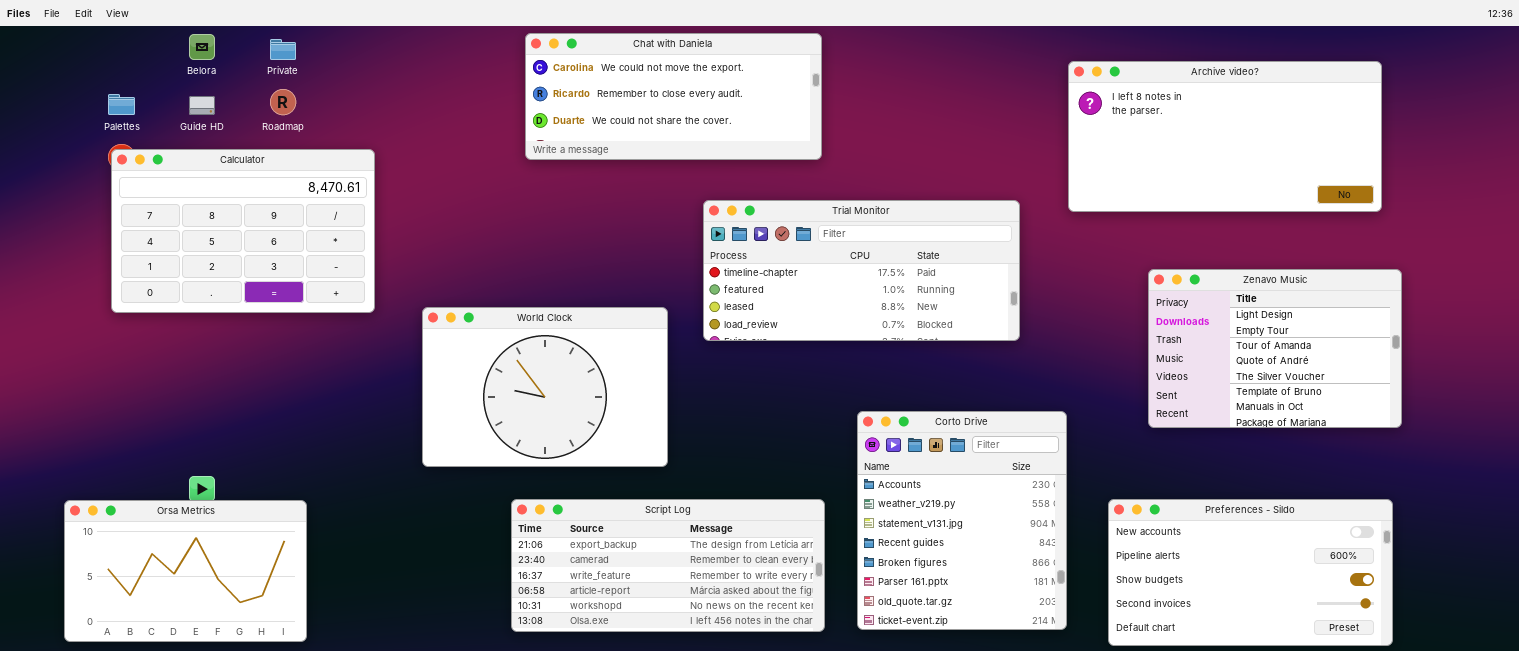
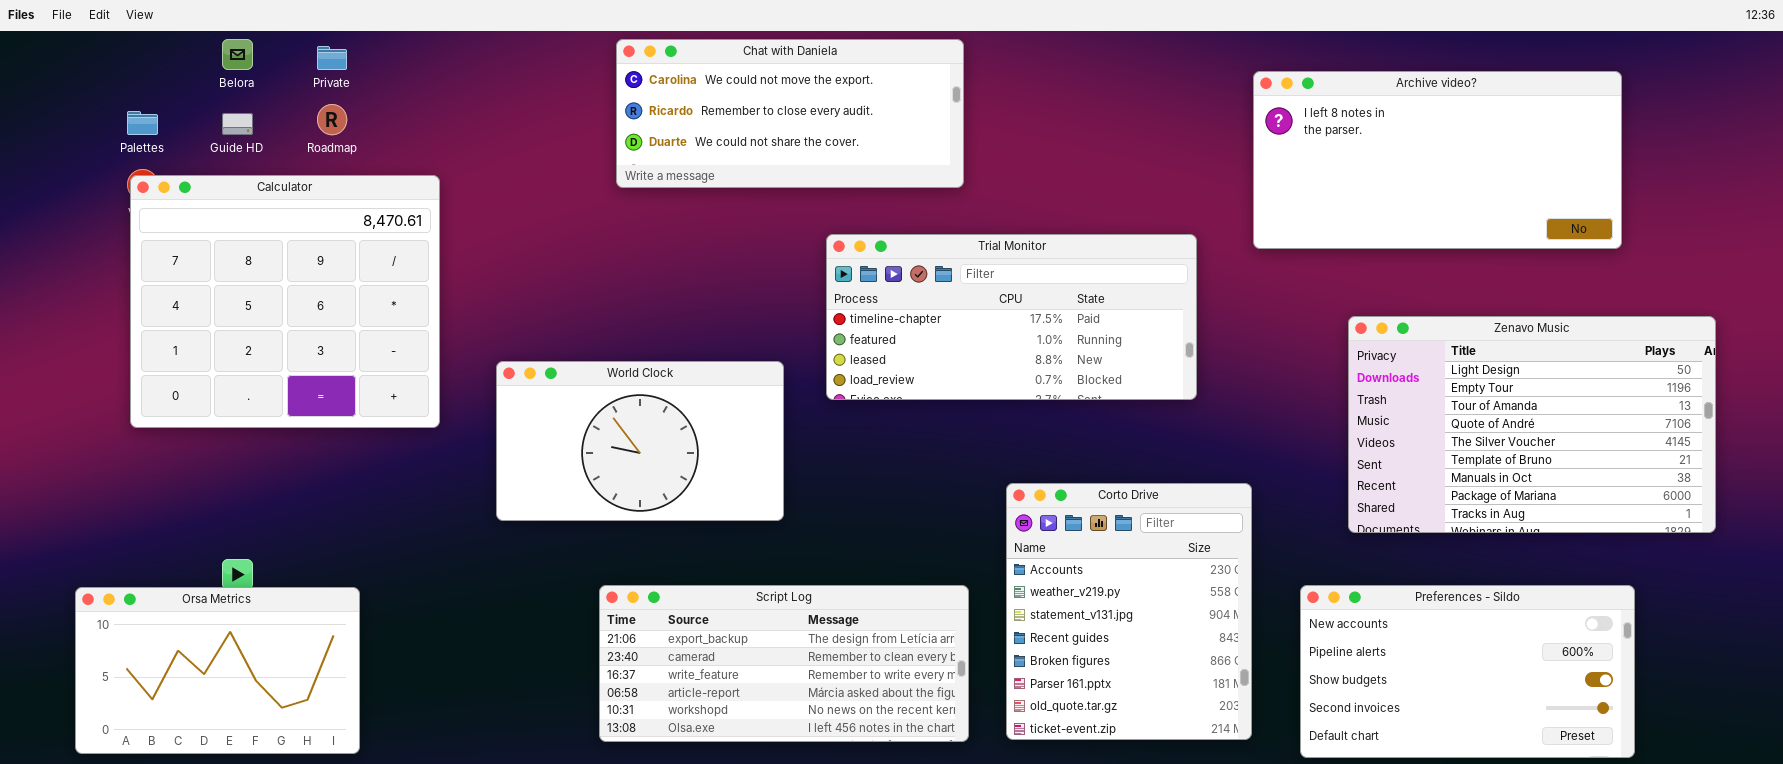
Calculator: [111,149,375,313] -> [130,175,440,428], resized
Zenavo Music: [1148,269,1402,428] -> [1348,316,1716,533], resized
World Clock: [422,307,668,467] -> [496,361,784,521], resized

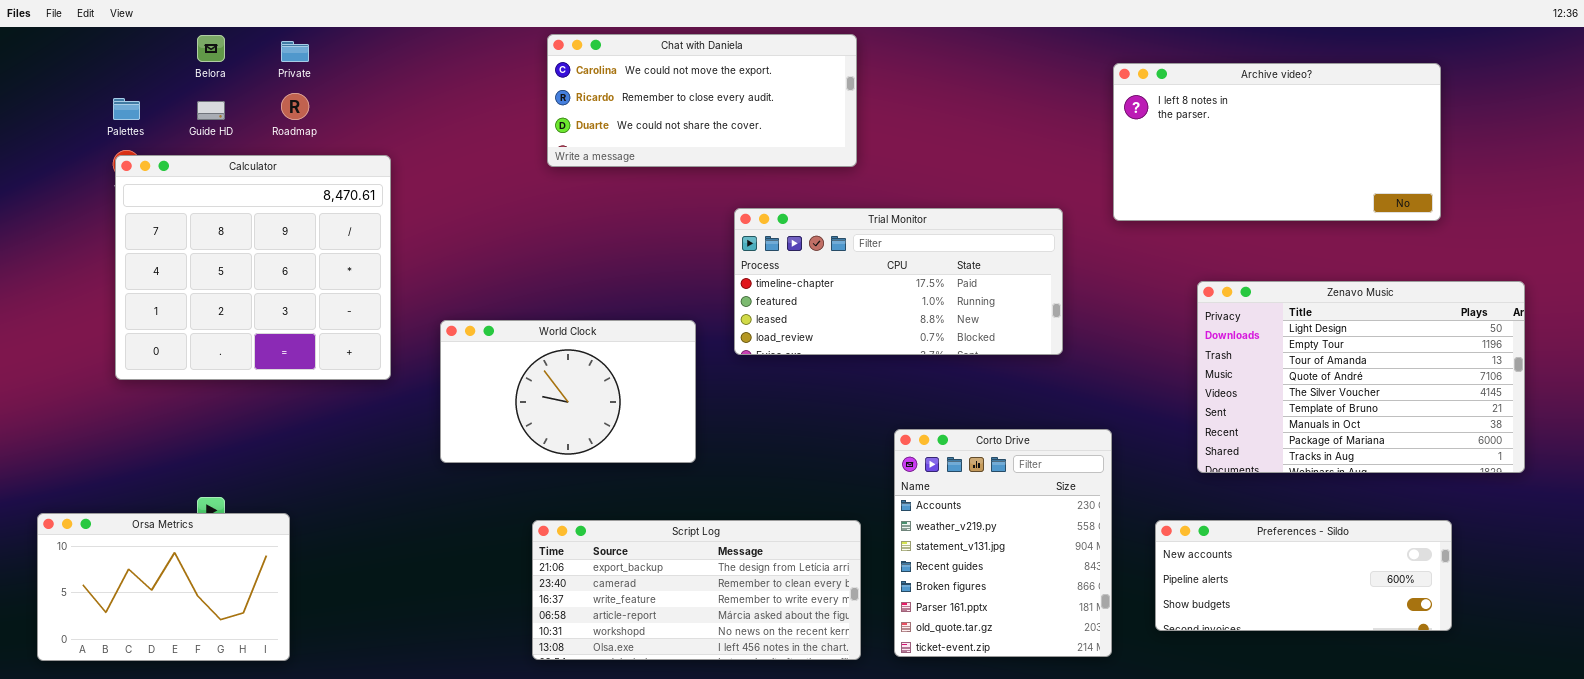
Preferences - Sildo: [1300,585,1635,758] -> [1155,520,1452,631], resized
Orsa Metrics: [75,587,360,754] -> [37,513,290,661], moved

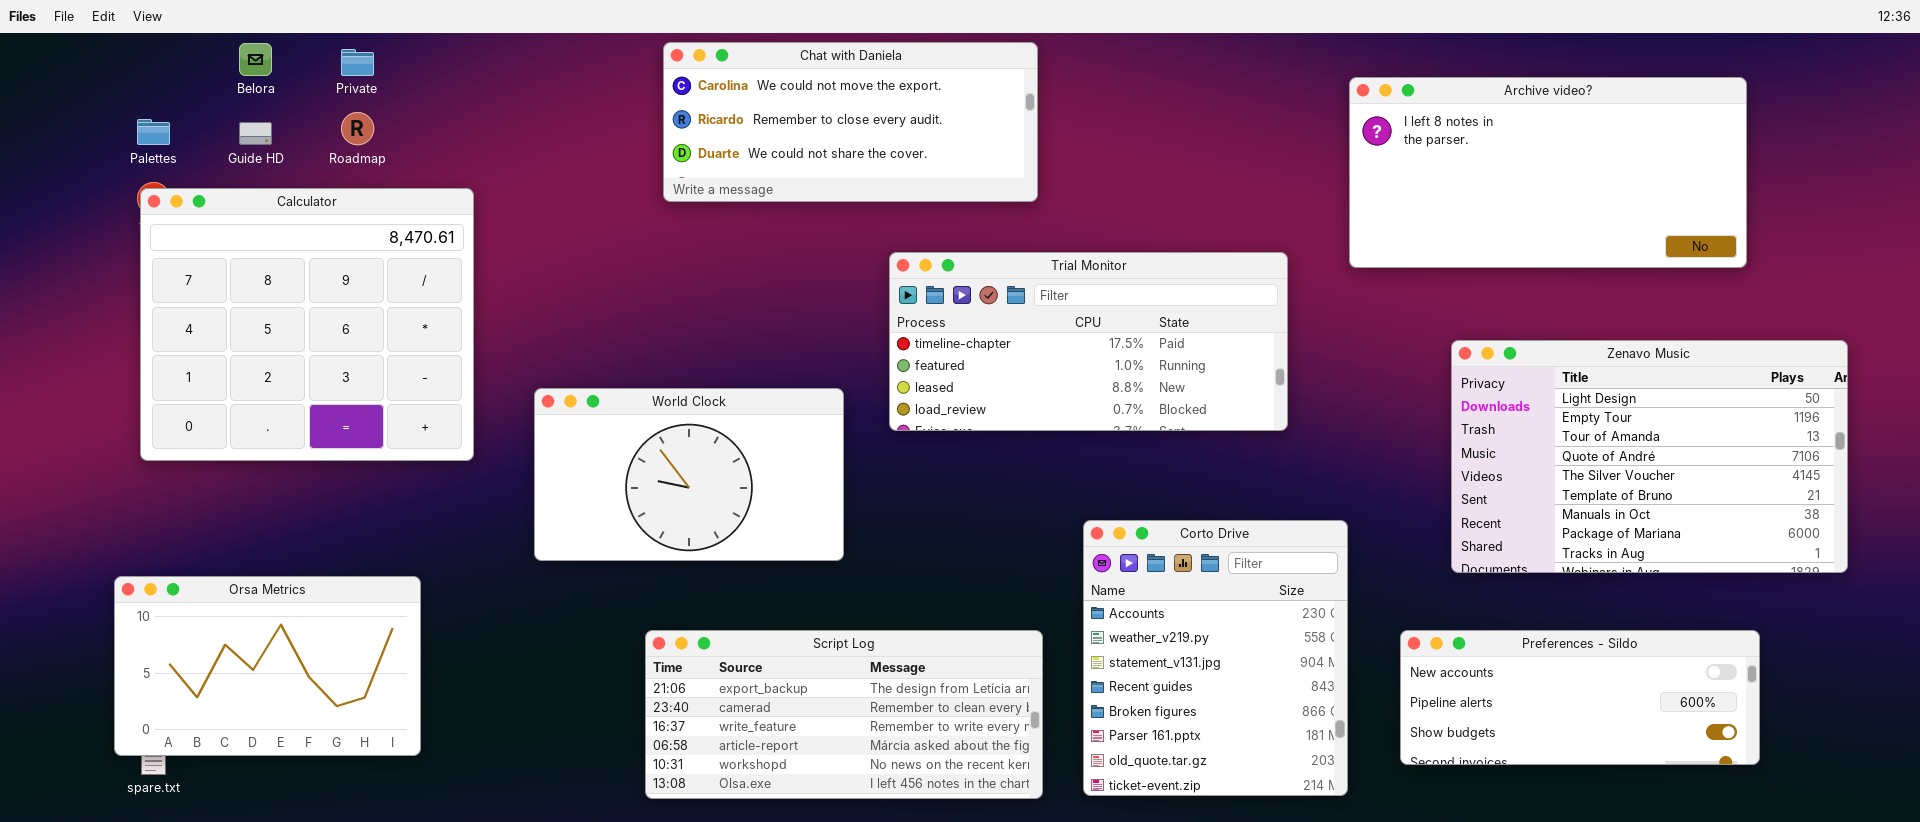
Orsa Metrics: [37,513,290,661] -> [114,576,421,756], moved

